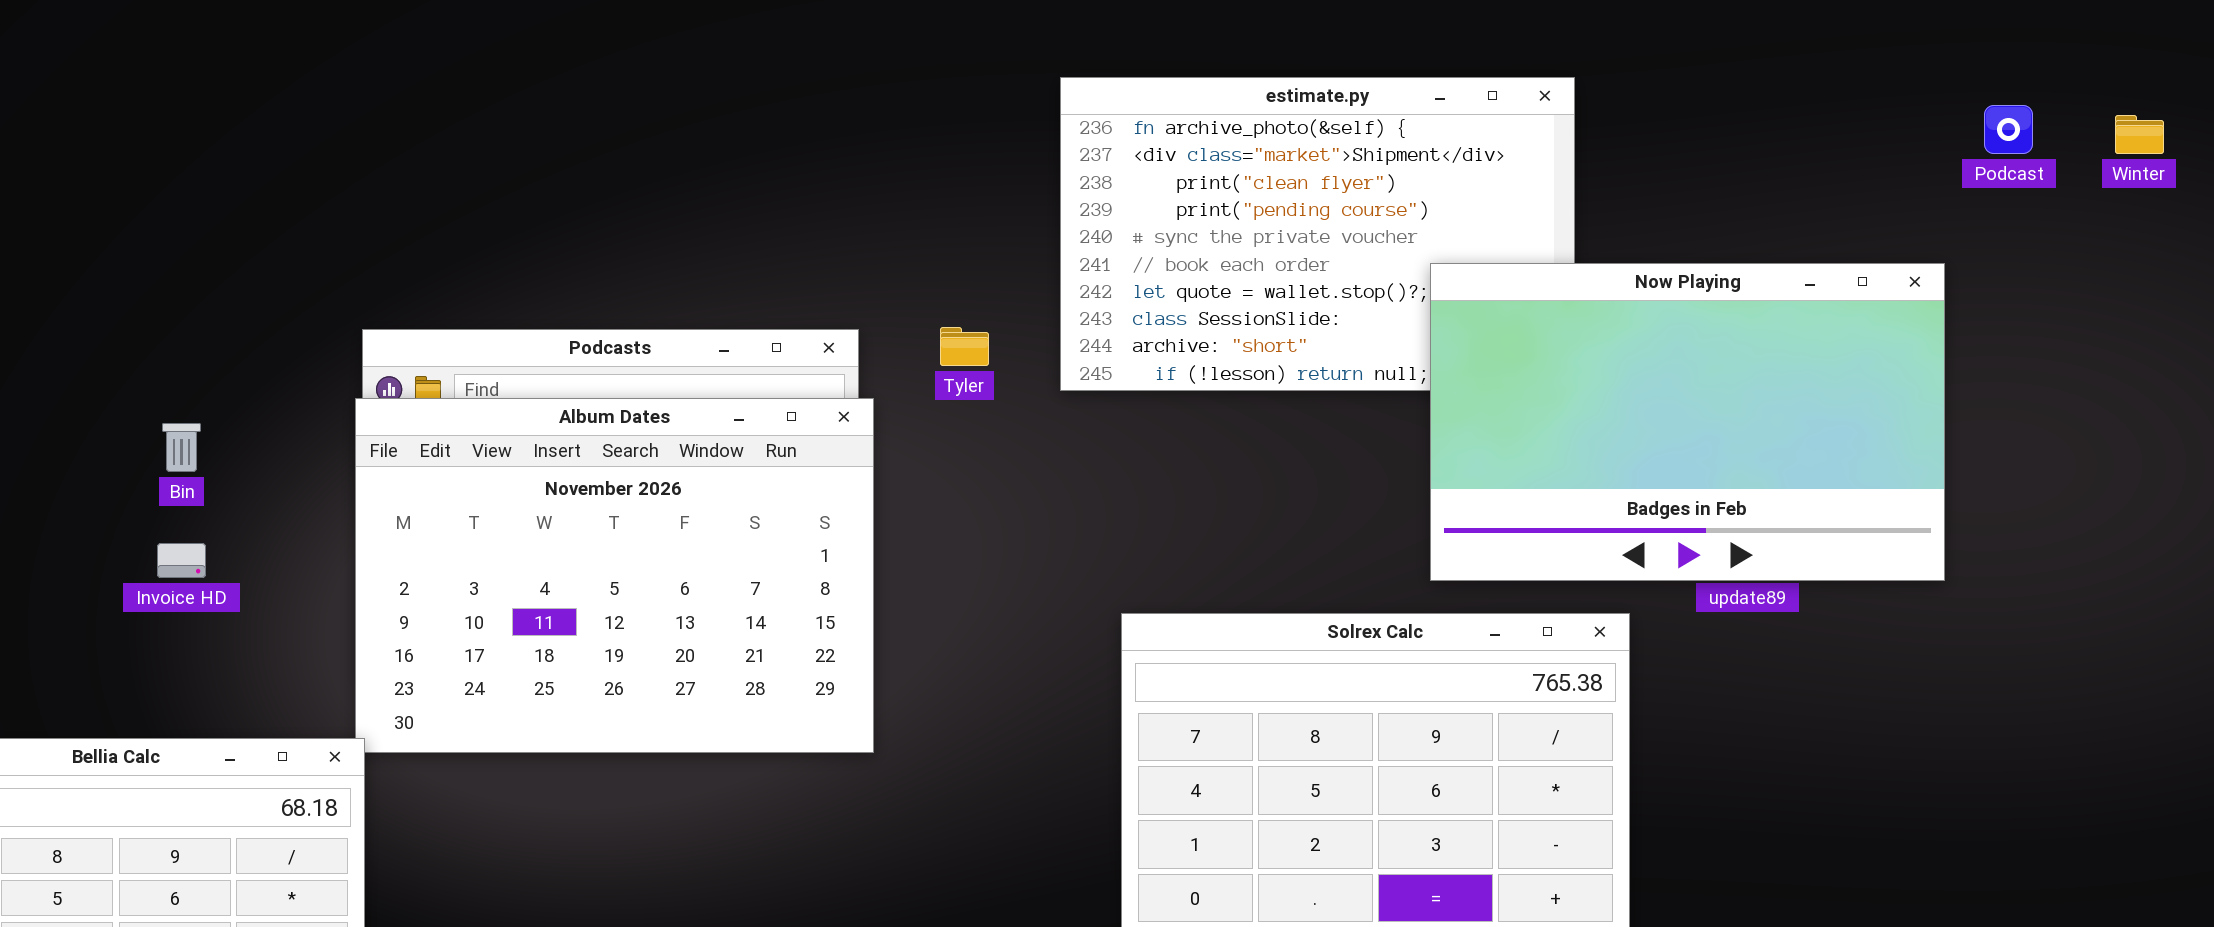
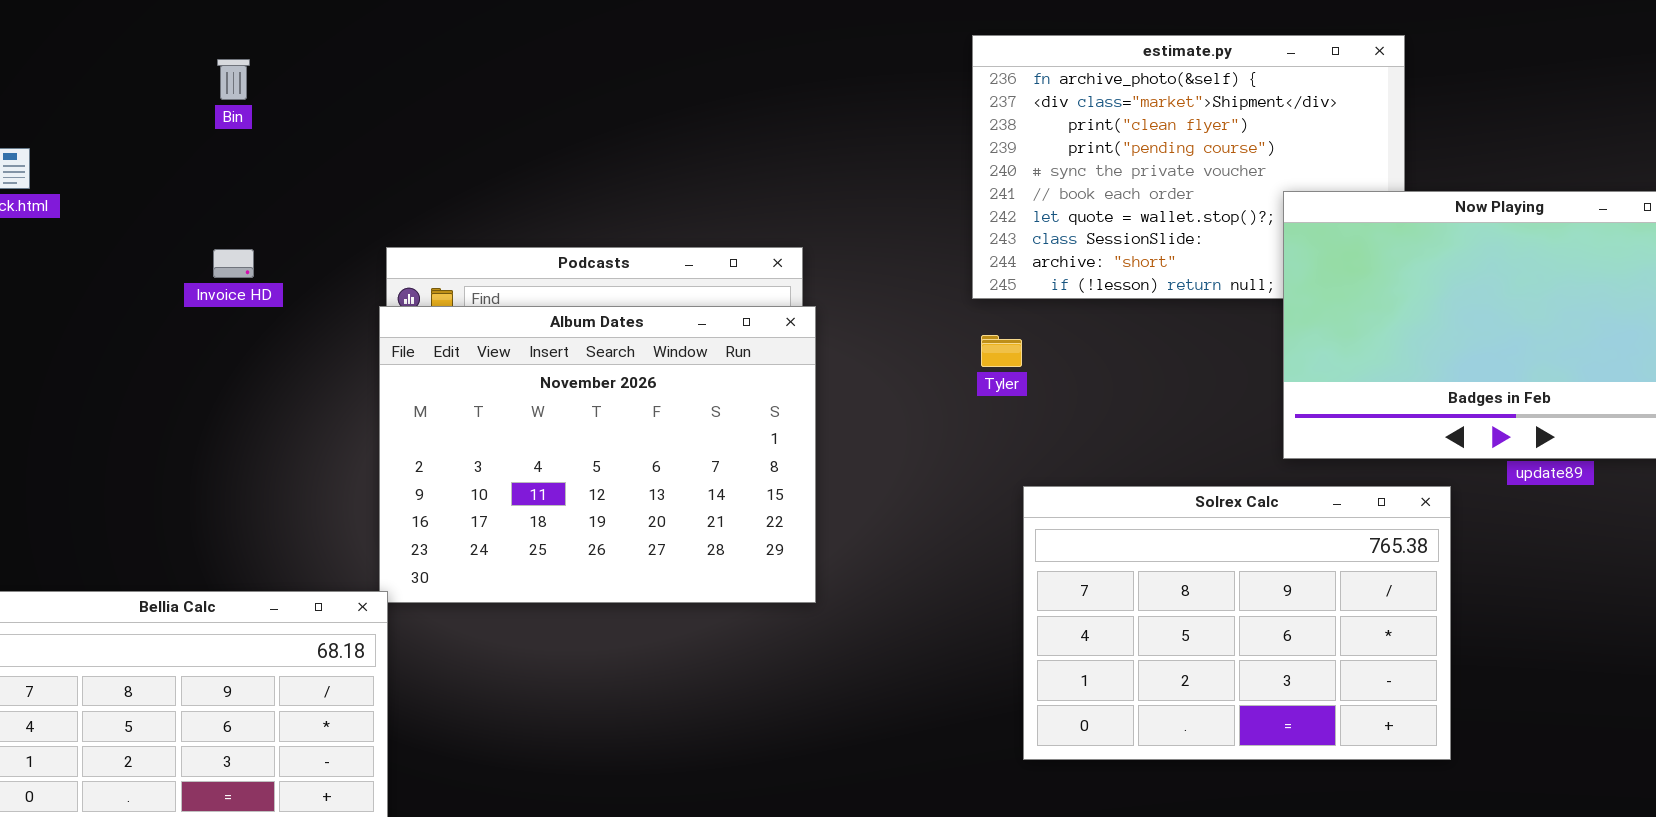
Tyler: [940,327,989,366] -> [981,335,1022,367], moved
Bin: [162,423,201,472] -> [217,59,250,100], moved
Invoice HD: [157,543,206,578] -> [213,249,254,278], moved

